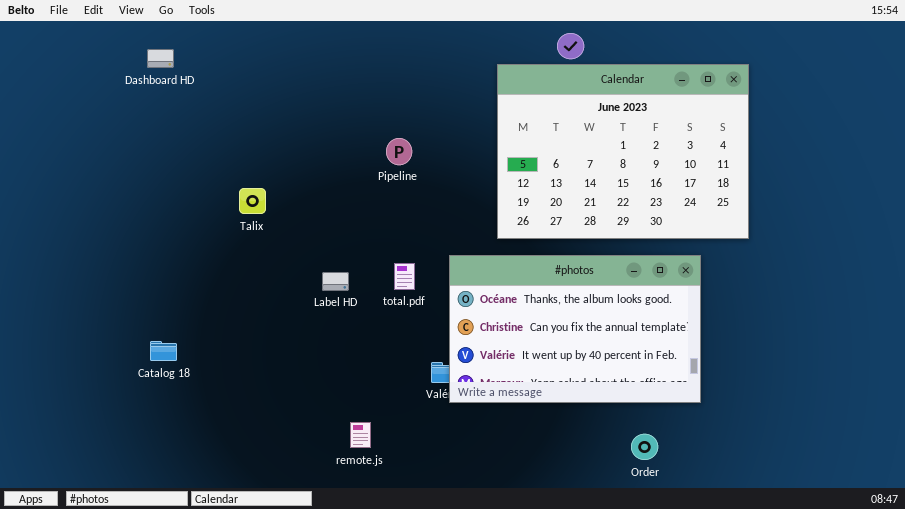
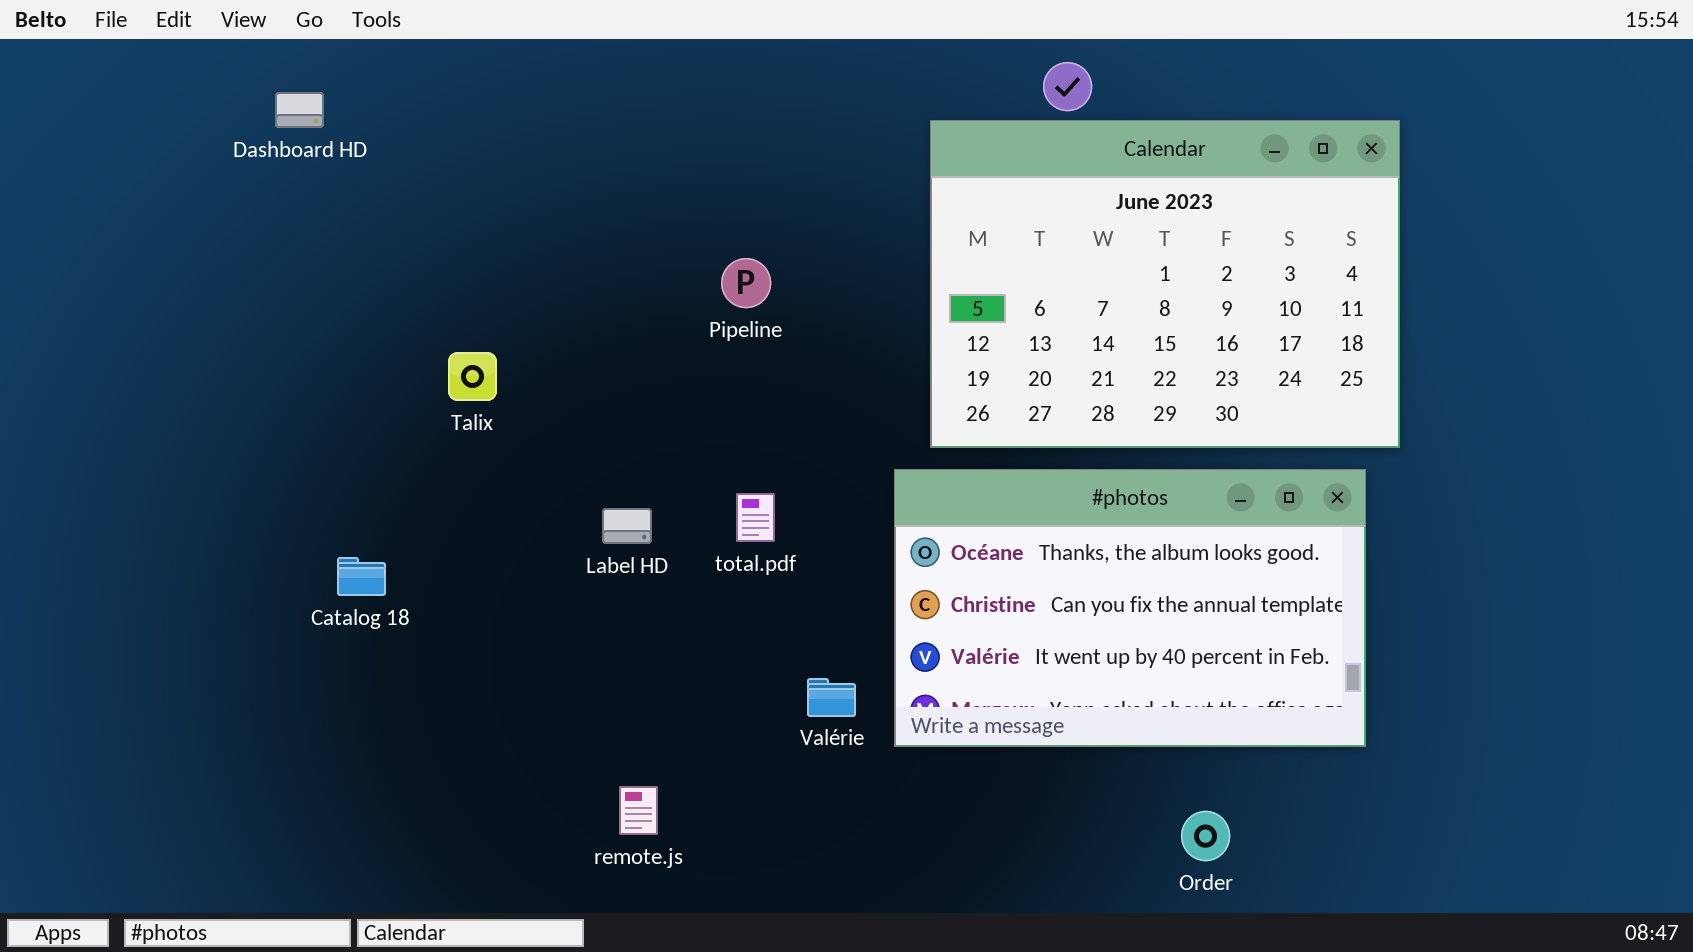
#photos: [449,255,701,403] -> [894,469,1366,747], moved
Catalog 18: [150,341,177,361] -> [337,557,386,596], moved
remote.js: [350,422,371,448] -> [619,786,658,835], moved

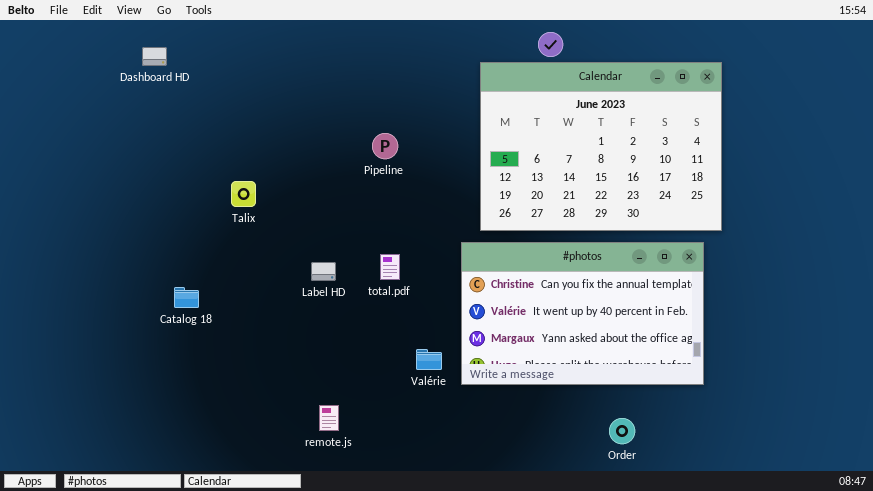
#photos: [894,469,1366,747] -> [461,242,704,385], scrolled down 1 row

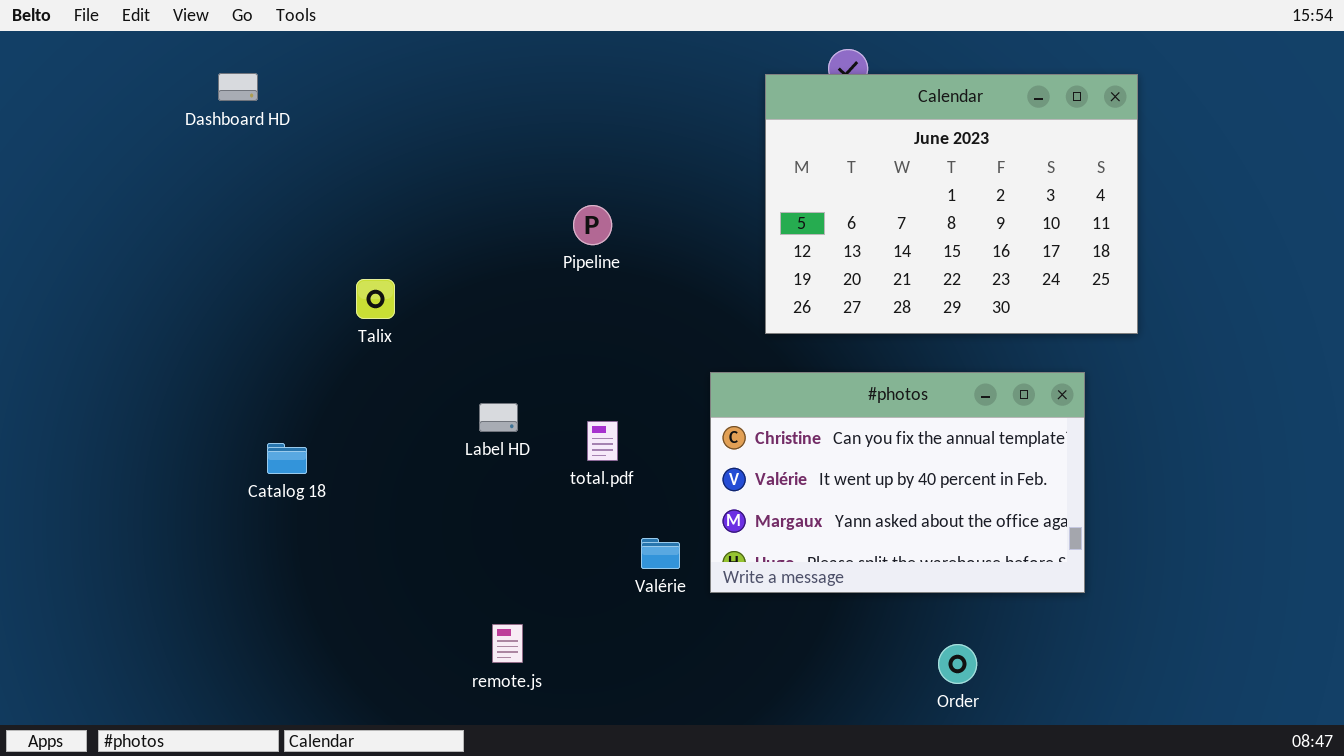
Calendar: [480,62,722,231] -> [765,74,1138,334], moved
total.pdf: [380,254,400,280] -> [587,421,618,461], moved

